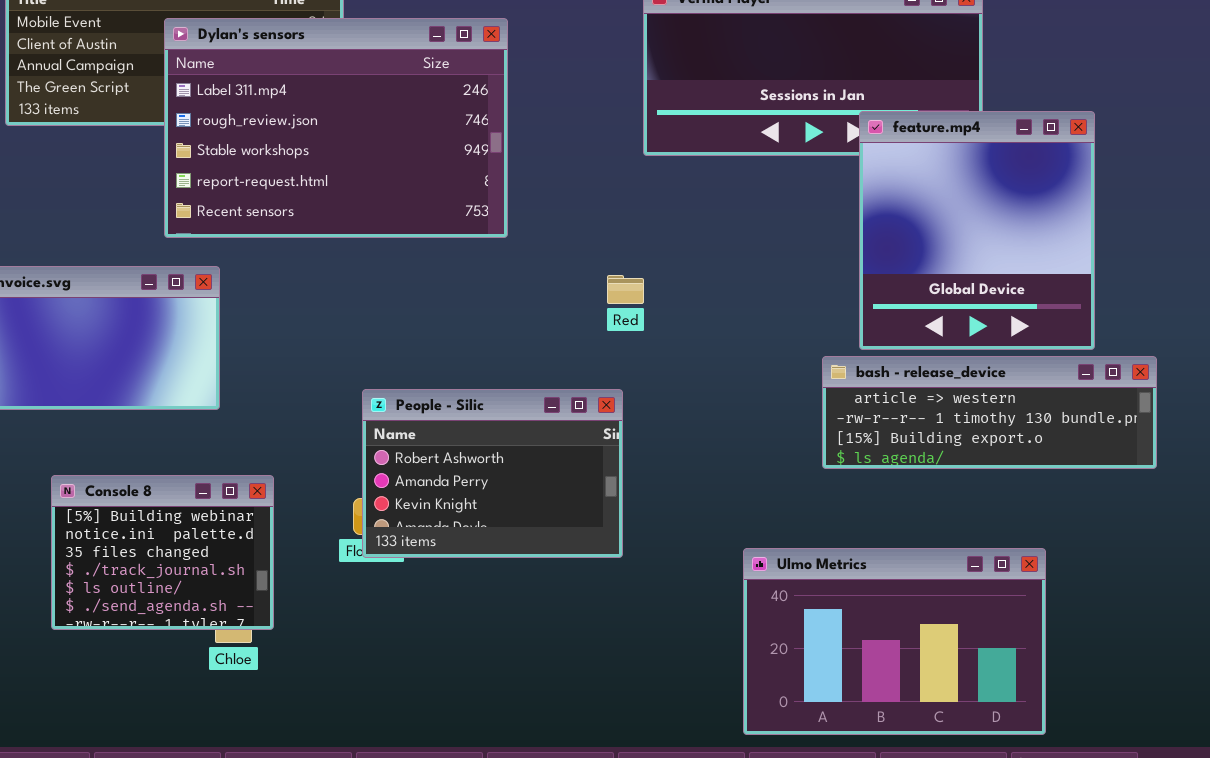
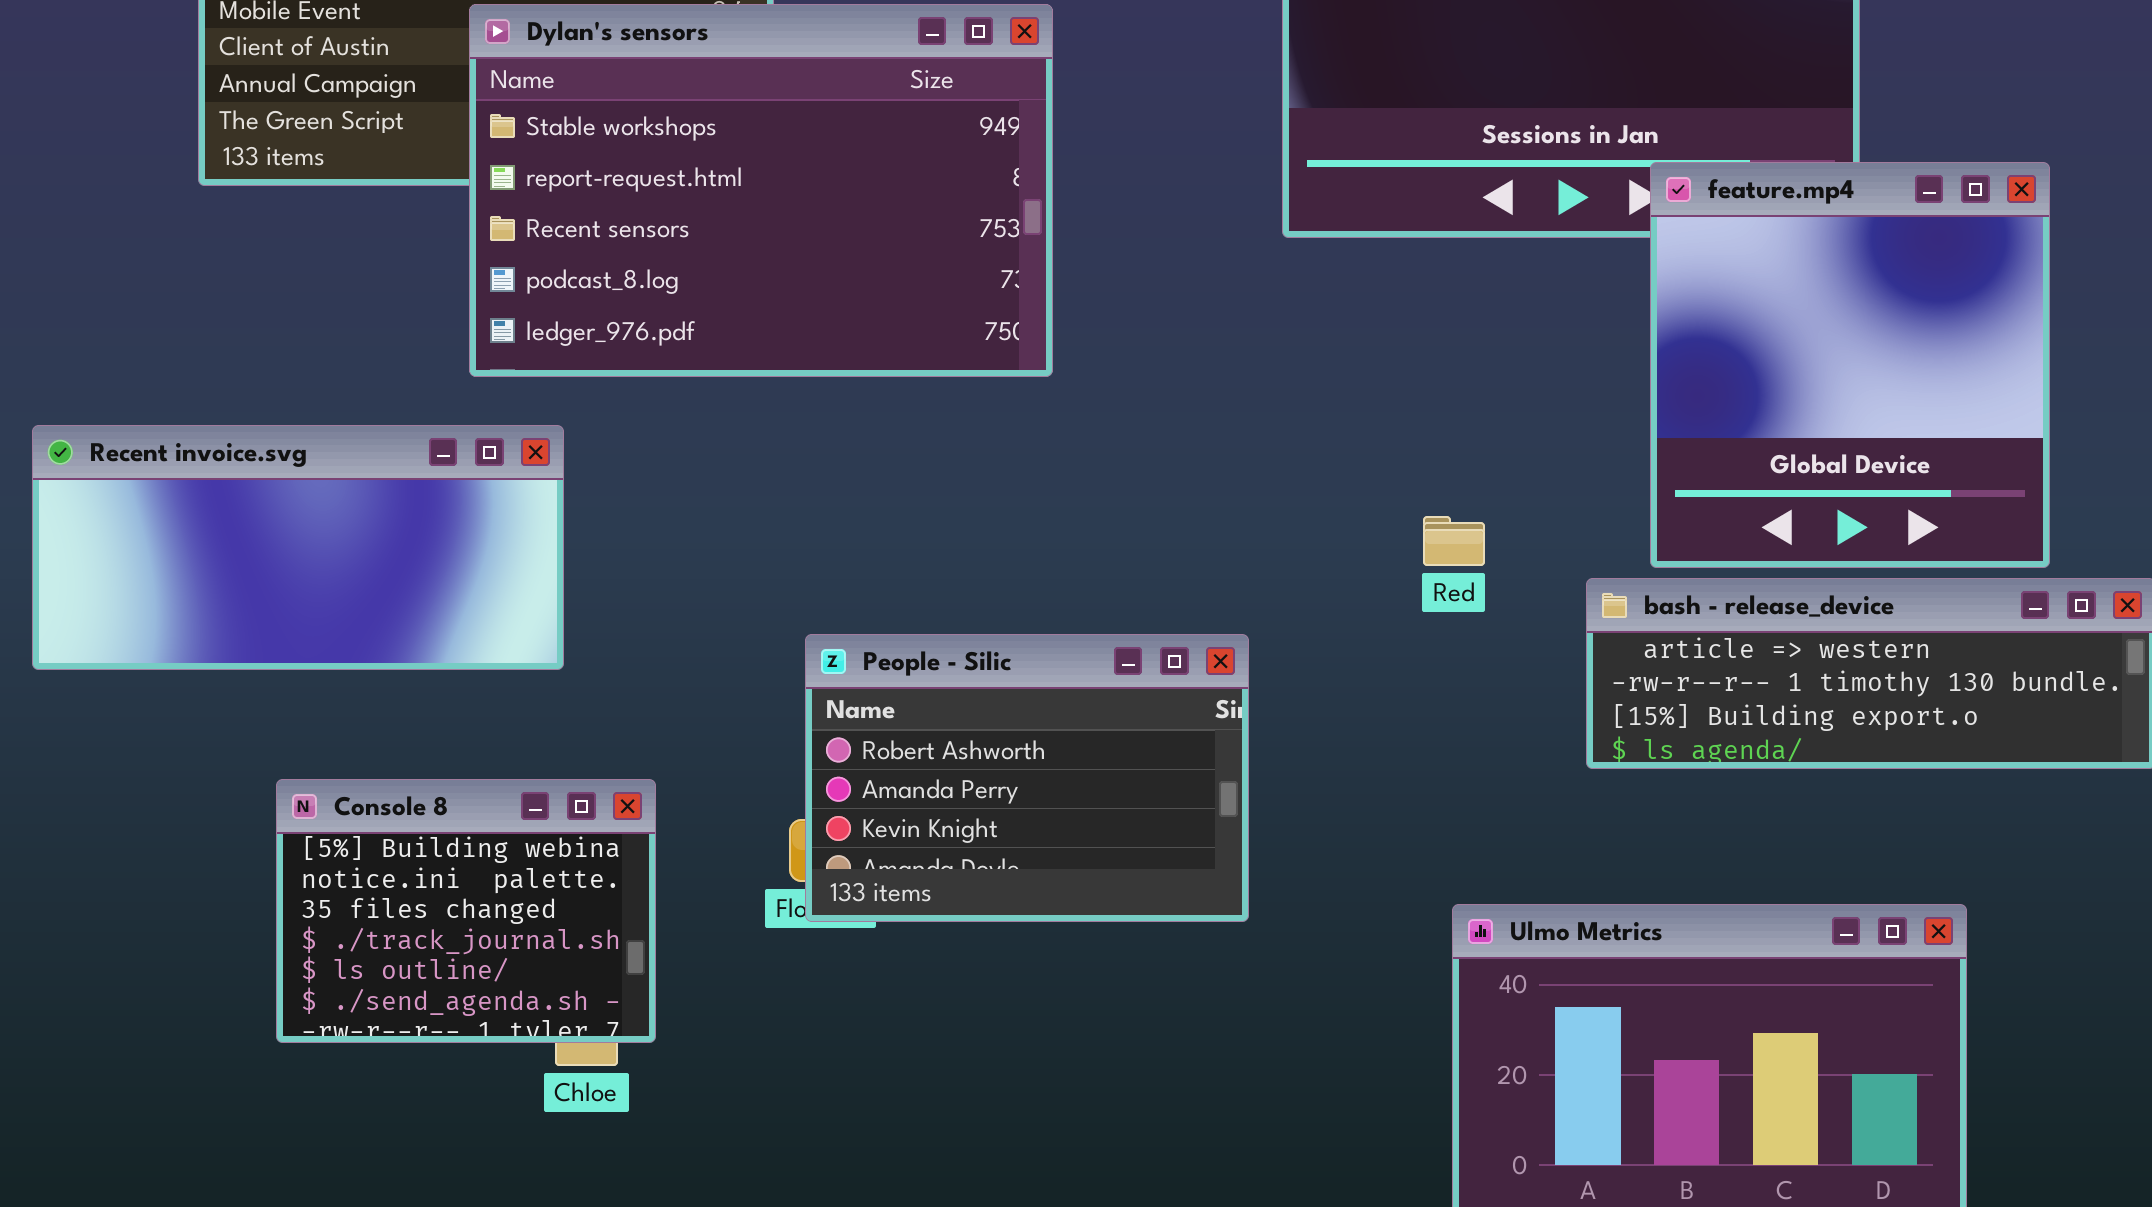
Dylan's sensors: [164,18,508,238] -> [469,4,1053,377], scrolled down 2 rows
Red: [607,275,644,304] -> [1423,516,1485,566], moved

